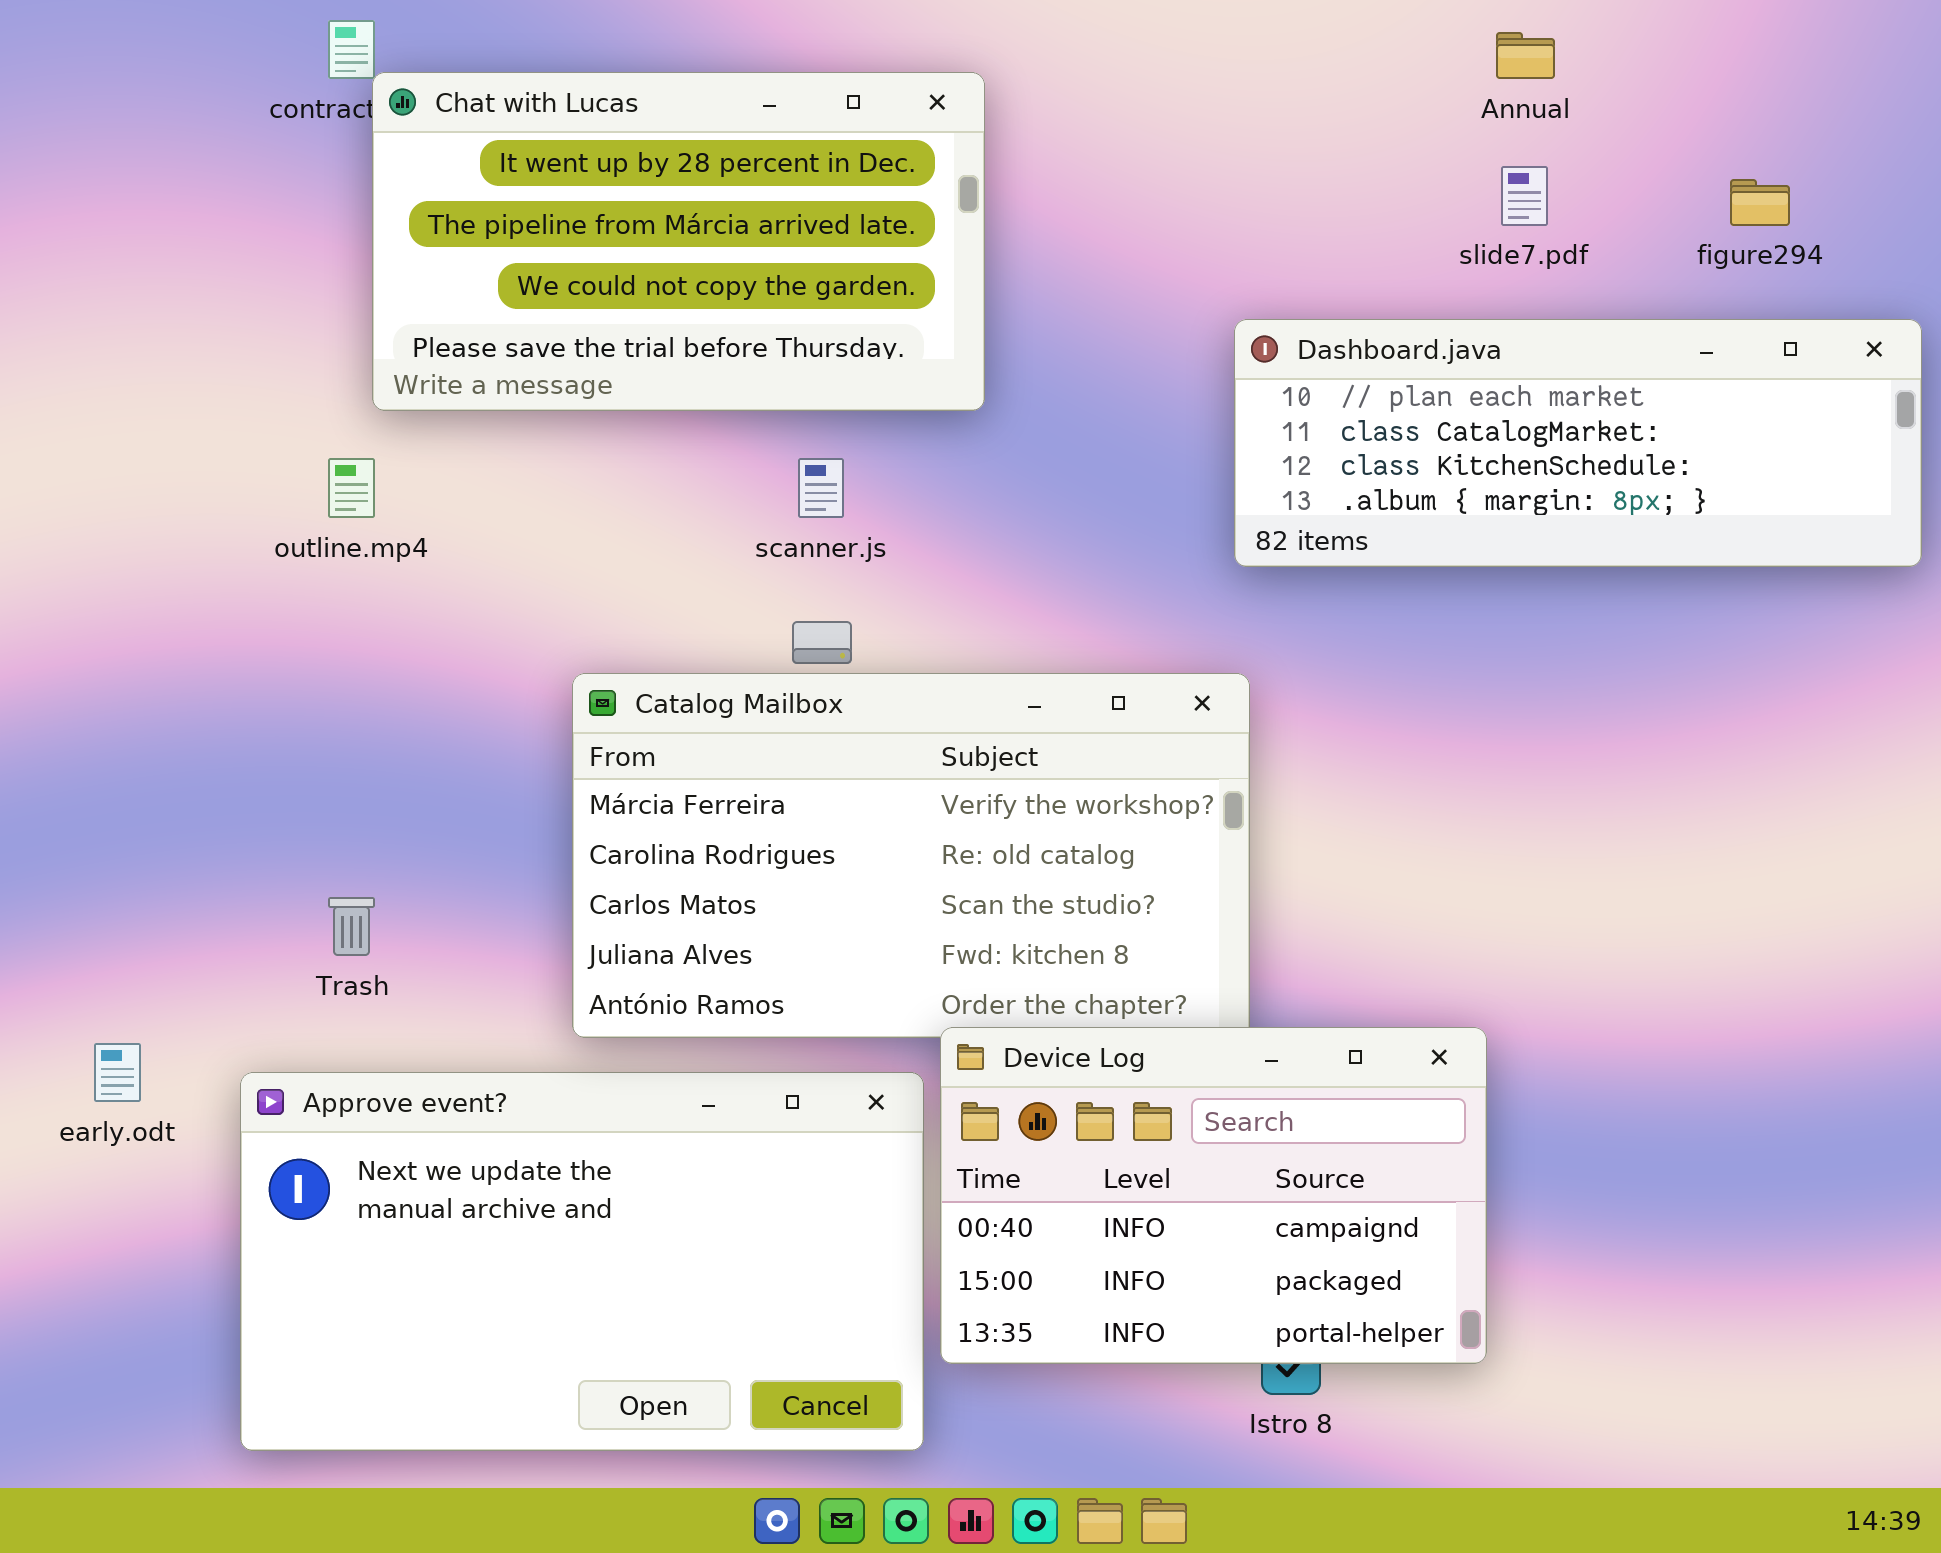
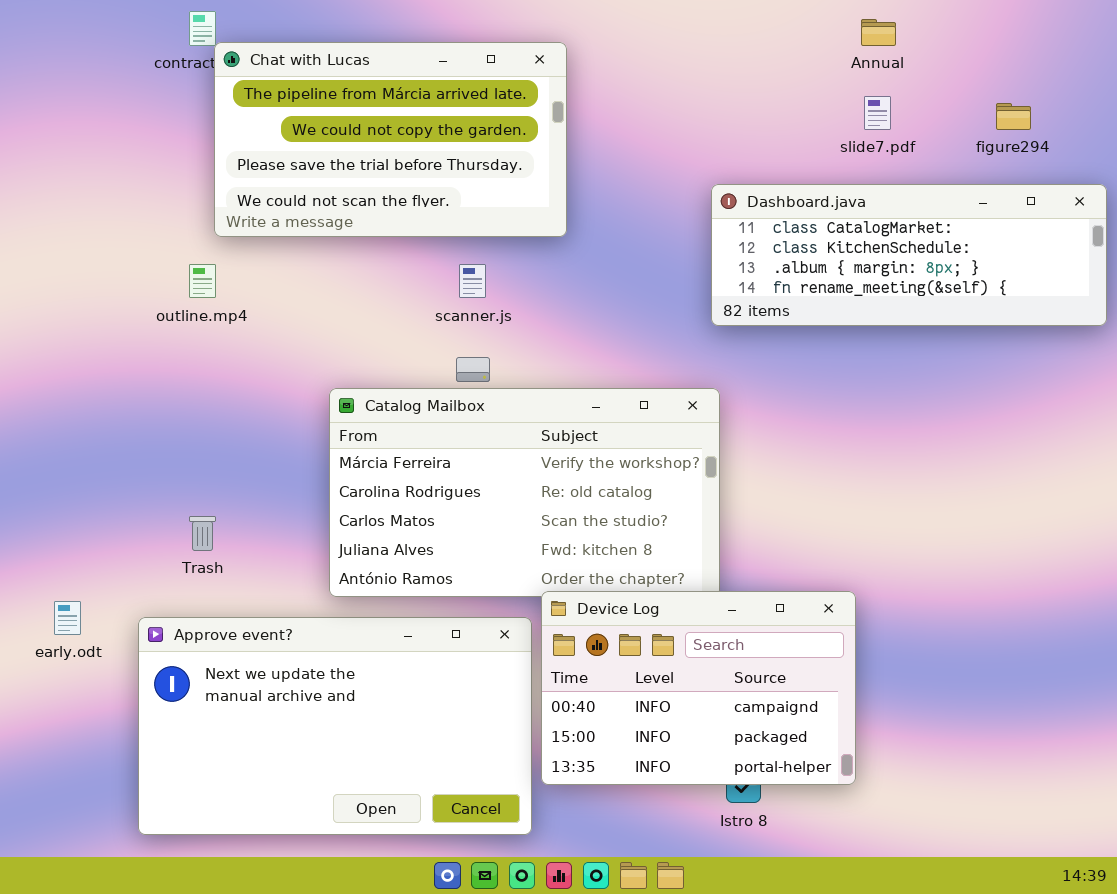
Chat with Lucas: [372,72,985,411] -> [214,42,567,237], scrolled down 1 row
Dashboard.java: [1234,319,1922,567] -> [711,184,1107,326], scrolled down 1 row

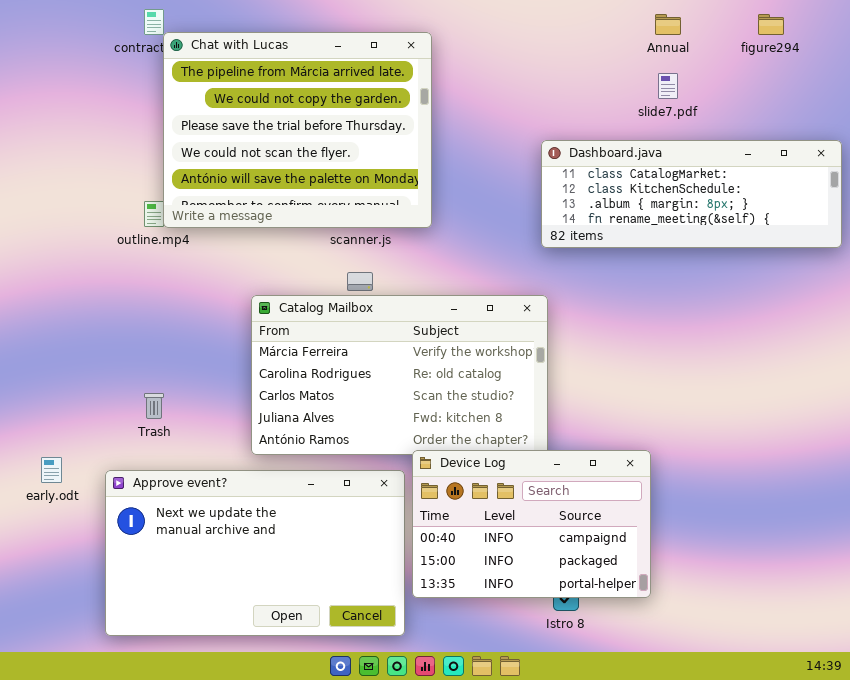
Chat with Lucas: [214,42,567,237] -> [163,32,432,228], resized
figure294: [996,103,1031,130] -> [758,14,784,35], moved

